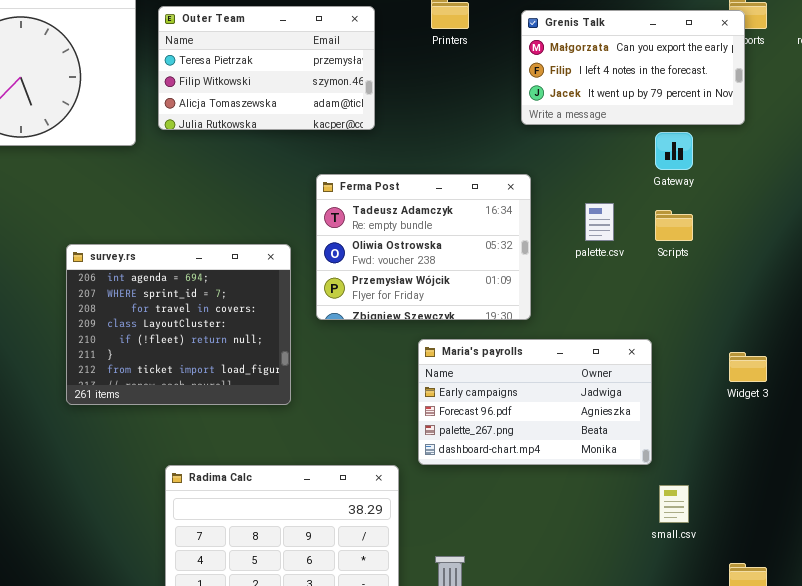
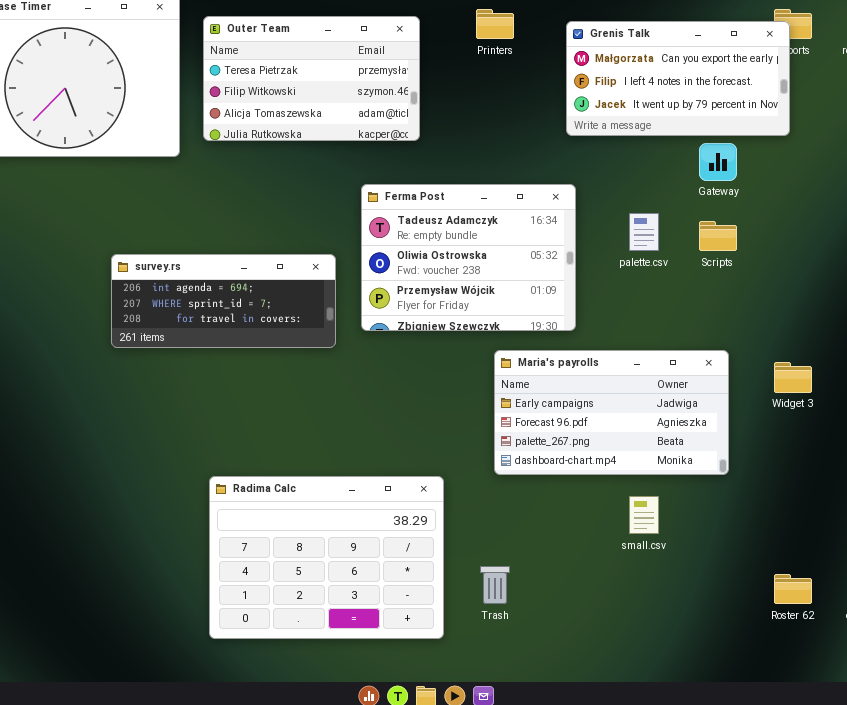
survey.rs: [66,244,291,405] -> [111,254,336,348], resized
Maria's payrolls: [418,339,652,465] -> [494,350,729,475], moved
small.csv: [659,485,689,523] -> [629,496,659,534], moved

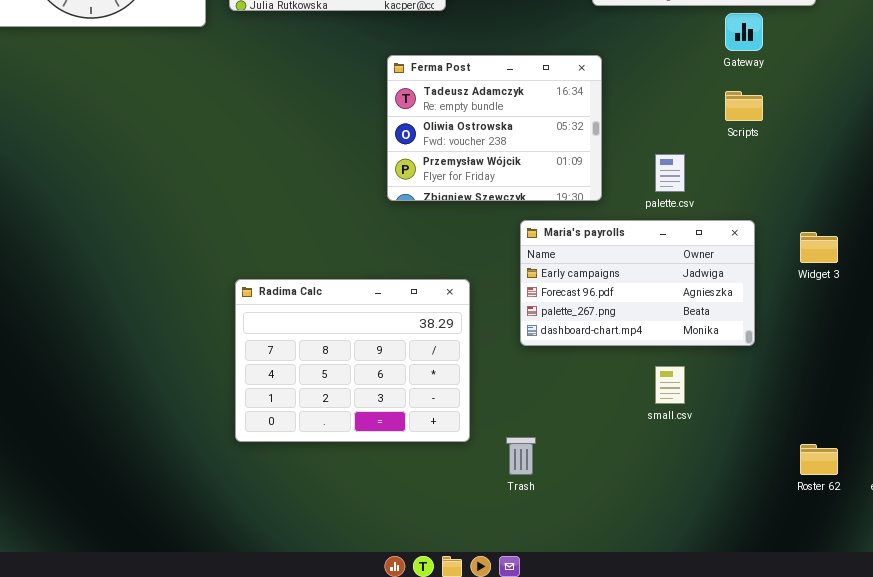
palette.csv: [629,213,659,251] -> [655,154,685,192], moved
survey.rs: [111,254,336,348] -> none, closed
Radima Calc: [209,476,444,639] -> [235,279,470,442], moved

